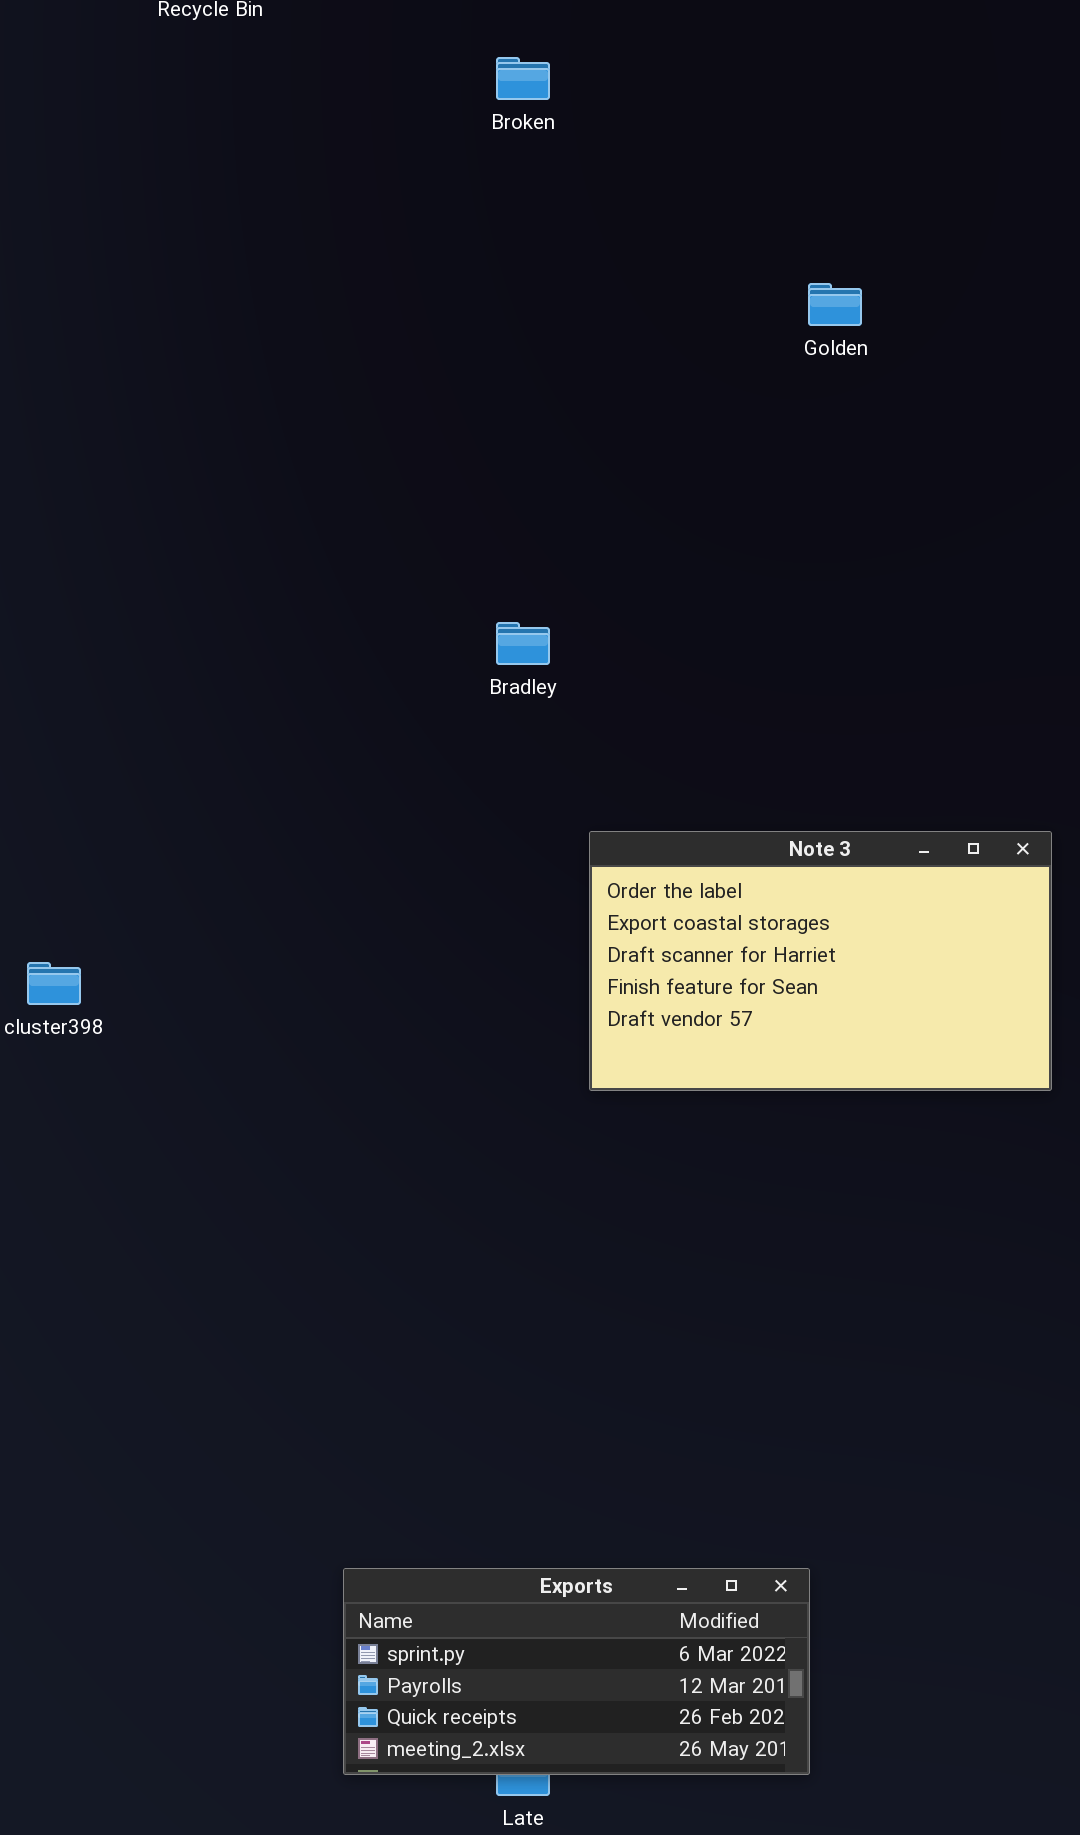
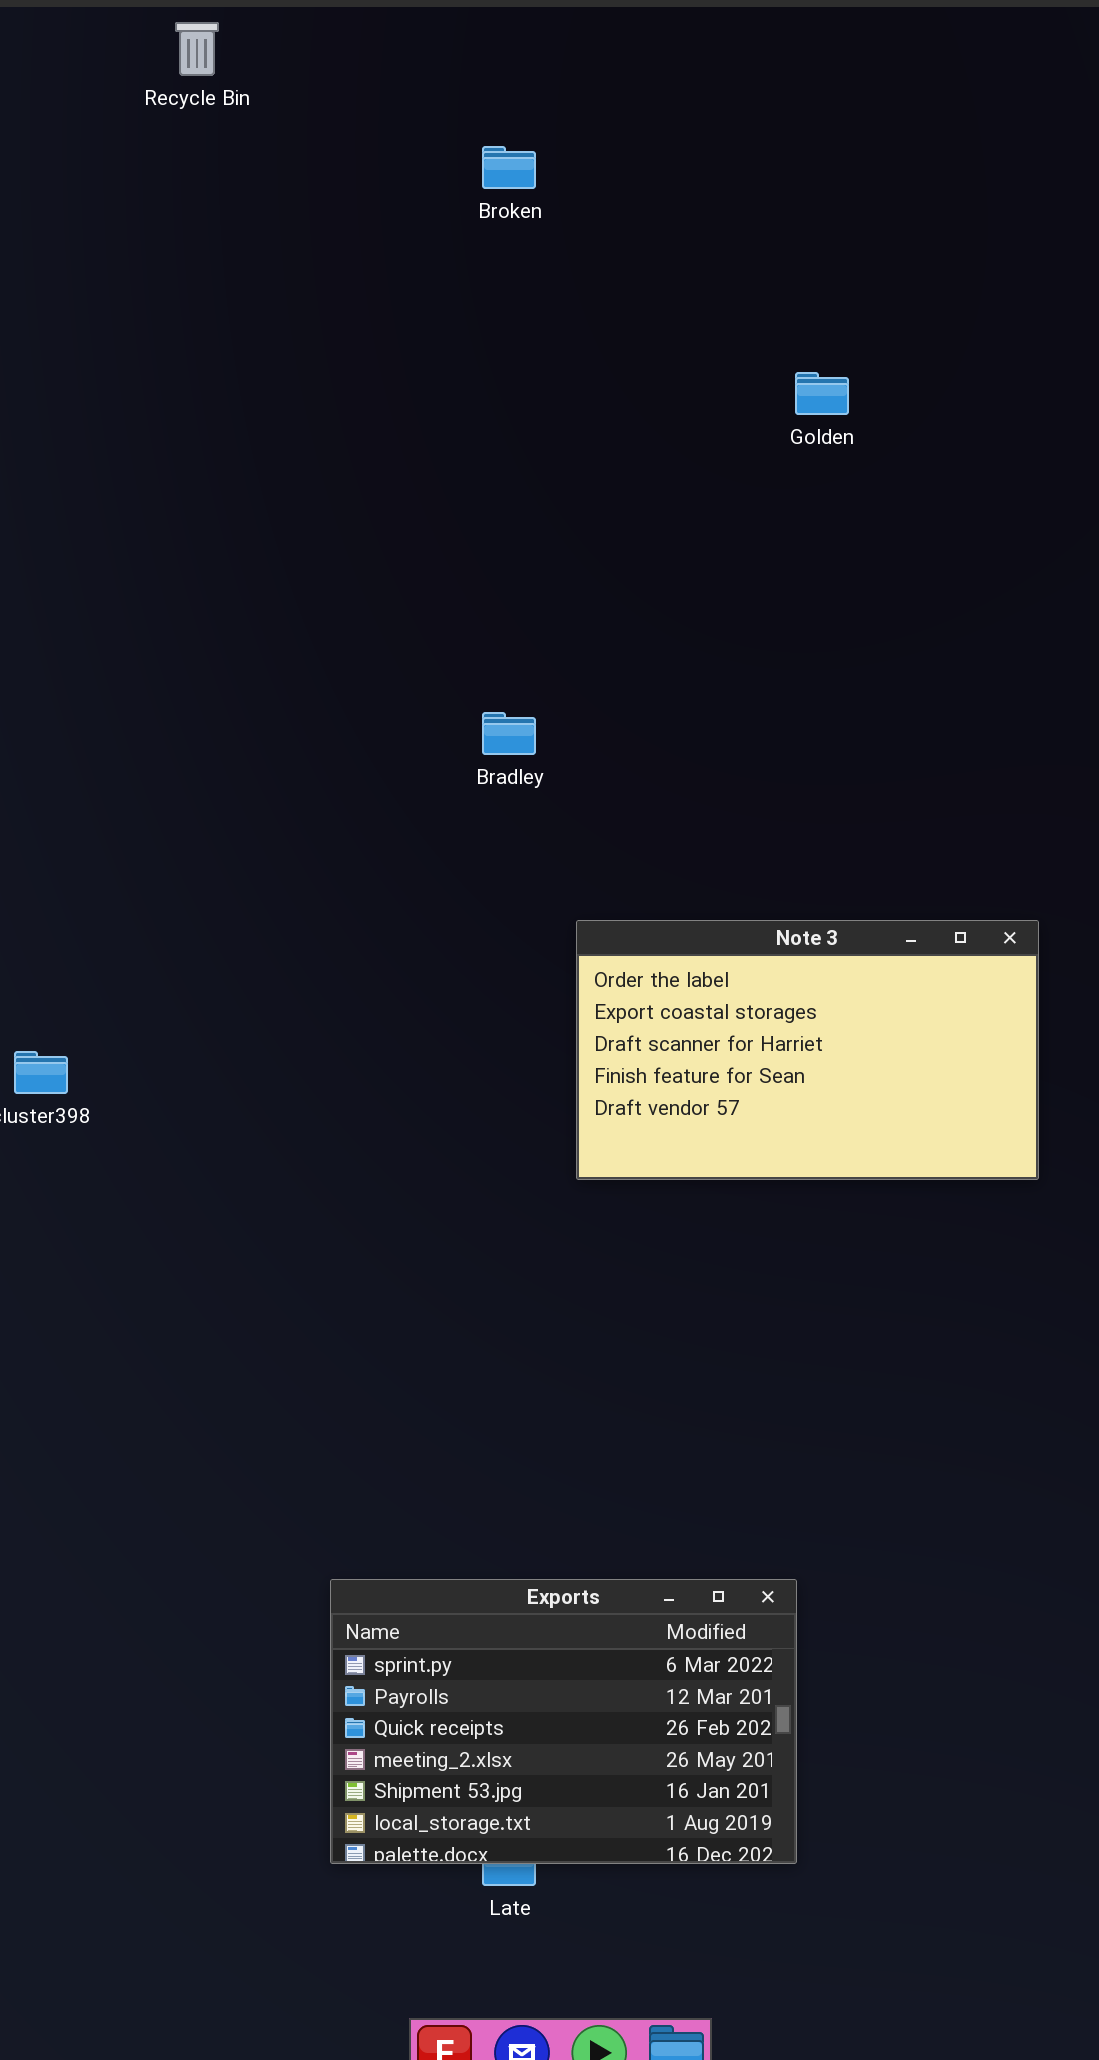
Exports: [343,1568,810,1775] -> [330,1579,797,1864], resized

